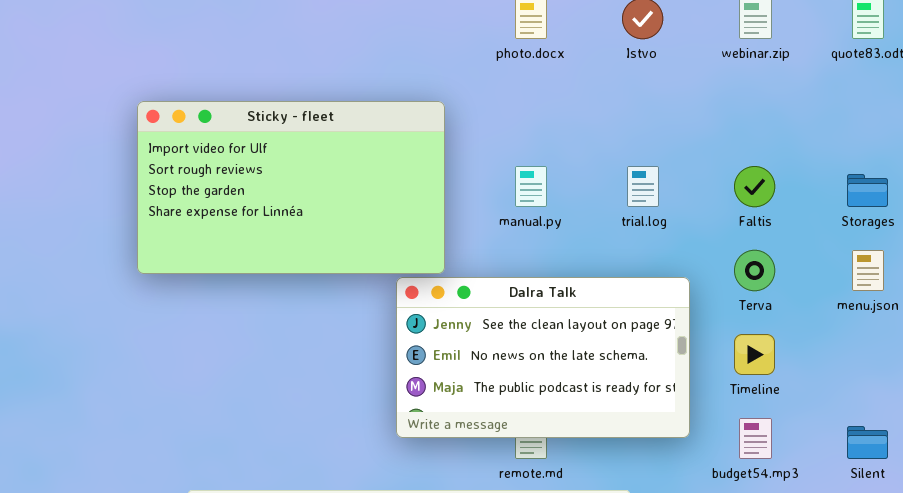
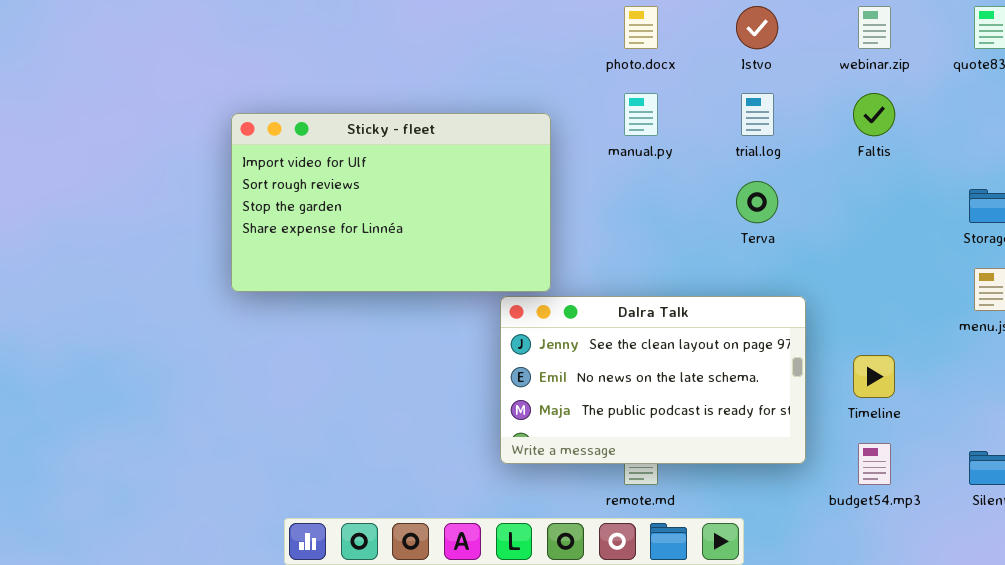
manual.py: [515,166,547,207] -> [624,93,658,136], moved
trial.log: [627,166,659,207] -> [741,93,774,136], moved
Faltis: [734,166,775,207] -> [853,93,895,136], moved
Terva: [734,250,775,291] -> [736,181,778,223], moved

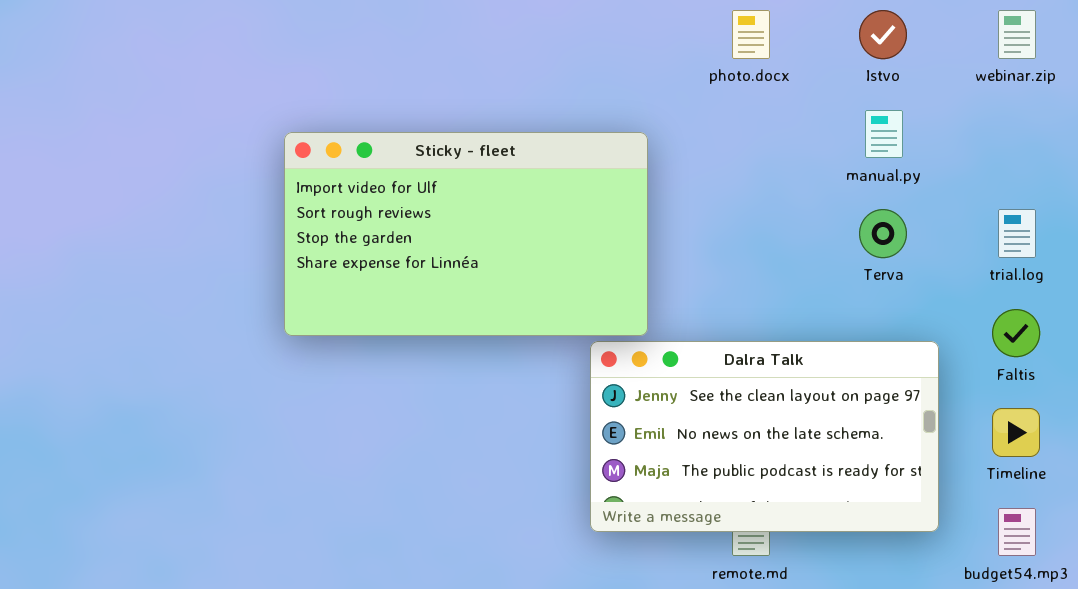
manual.py: [624,93,658,136] -> [865,110,903,158], moved
trial.log: [741,93,774,136] -> [998,209,1036,258], moved
Faltis: [853,93,895,136] -> [992,309,1040,357], moved

